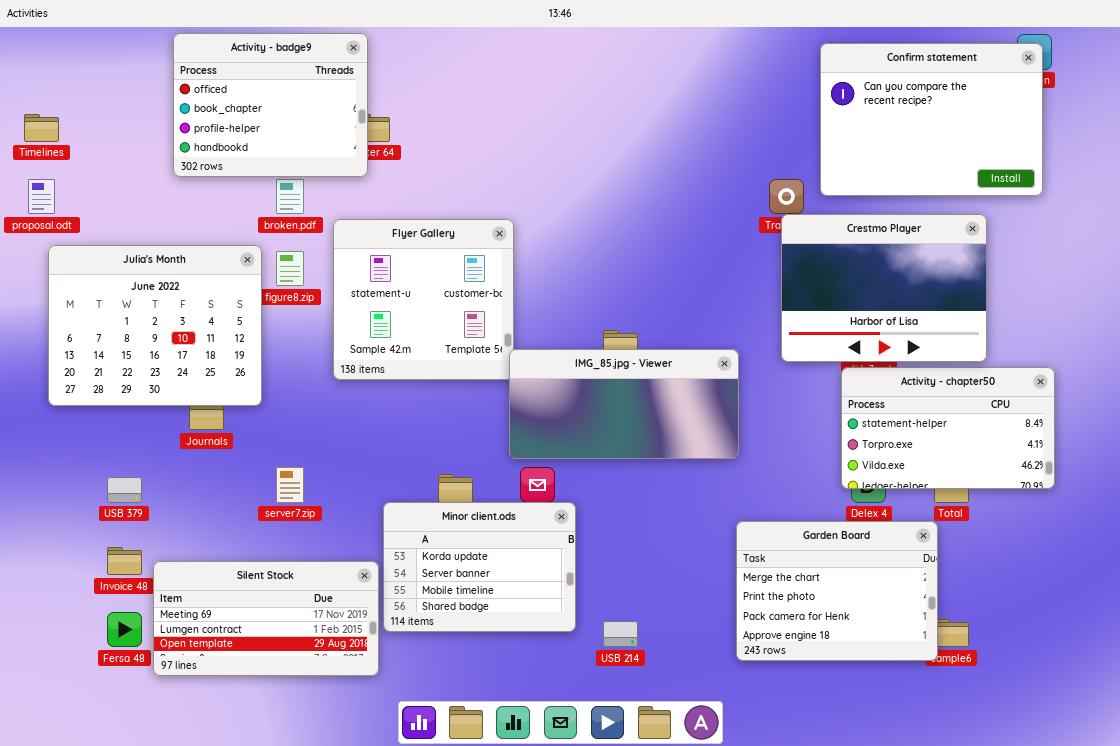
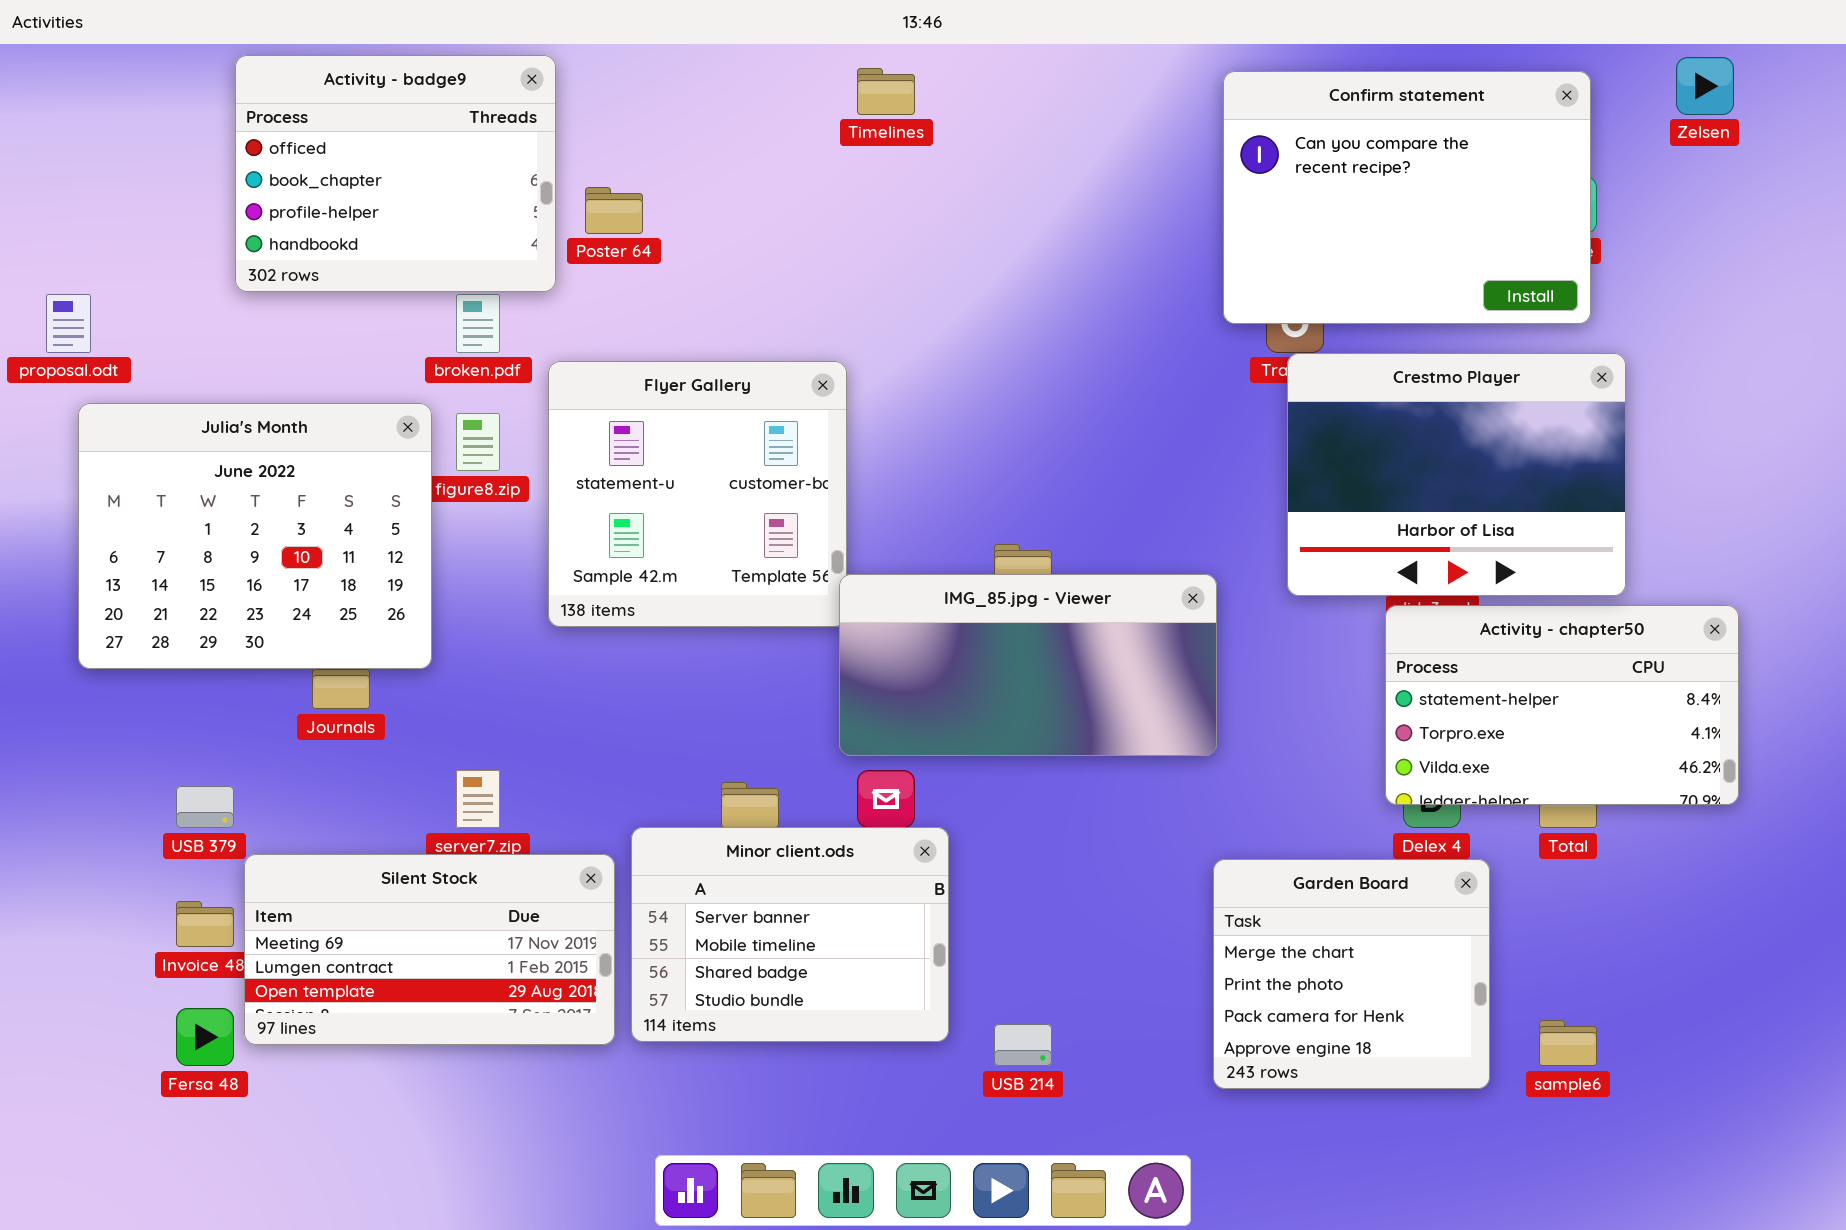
Activity - badge9: [173,33,368,177] -> [235,55,556,292], moved
Confirm statement: [820,43,1043,196] -> [1223,71,1591,324], moved
Timelines: [24,114,59,142] -> [857,68,915,115], moved
Minor client.ods: [383,502,576,632] -> [631,827,949,1042], scrolled down 1 row
Garden Board: [736,521,938,661] -> [1213,859,1490,1089], resized
Silent Stock: [153,561,379,676] -> [244,854,615,1045], moved

